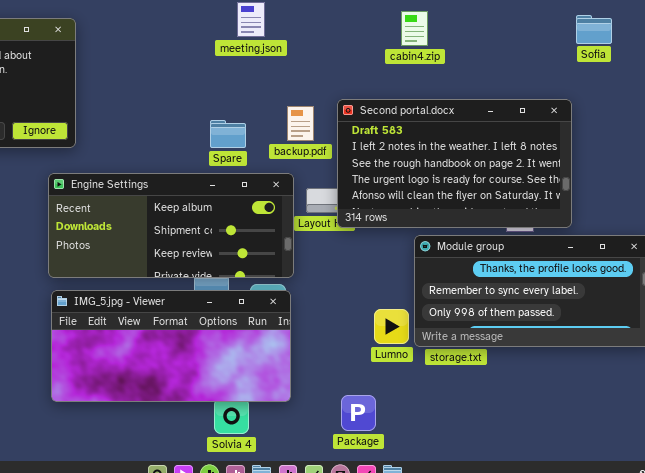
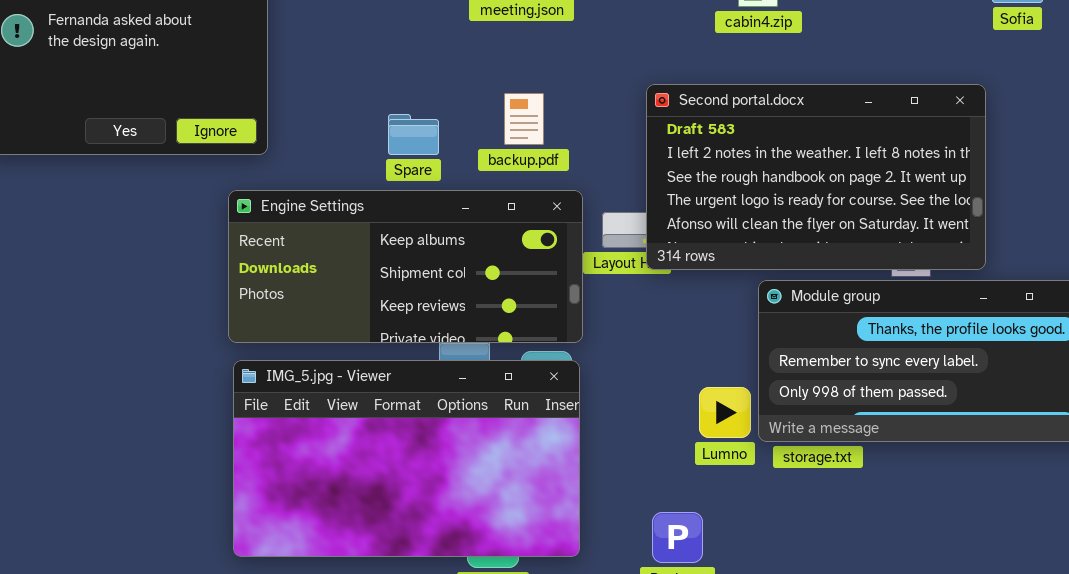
backup.pdf: [287,106,314,141] -> [504,93,544,145], moved
Spare: [210,120,246,148] -> [388,114,439,155], moved
IMG_5.jpg - Viewer: [51,290,291,402] -> [233,360,580,557], resized

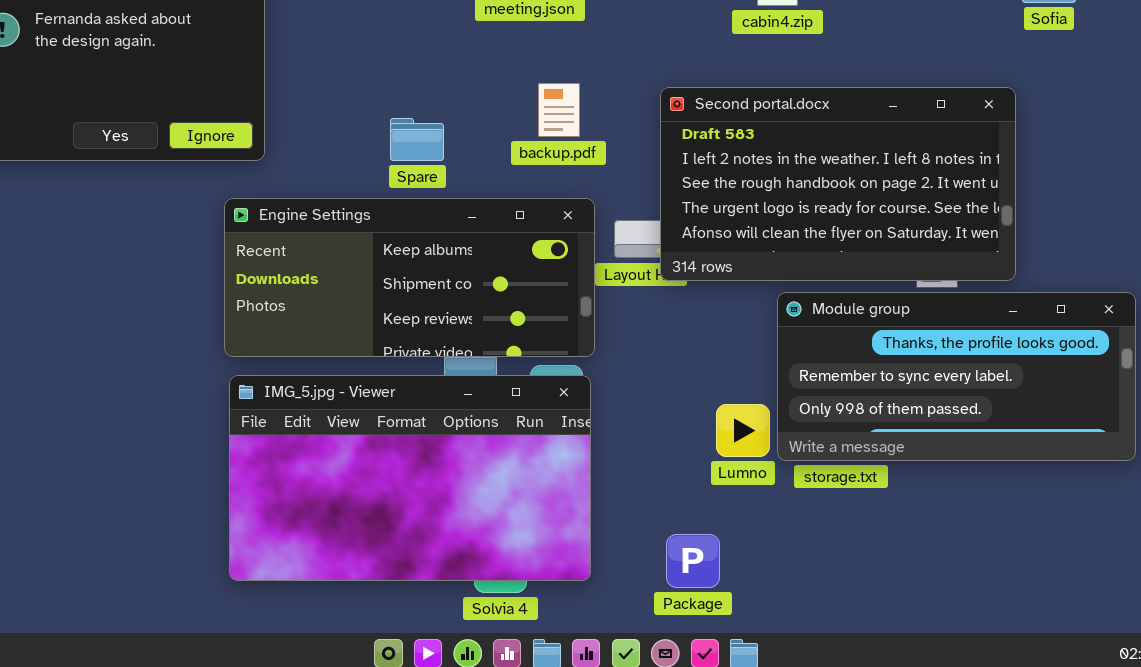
backup.pdf: [504,93,544,145] -> [538,83,580,137], moved

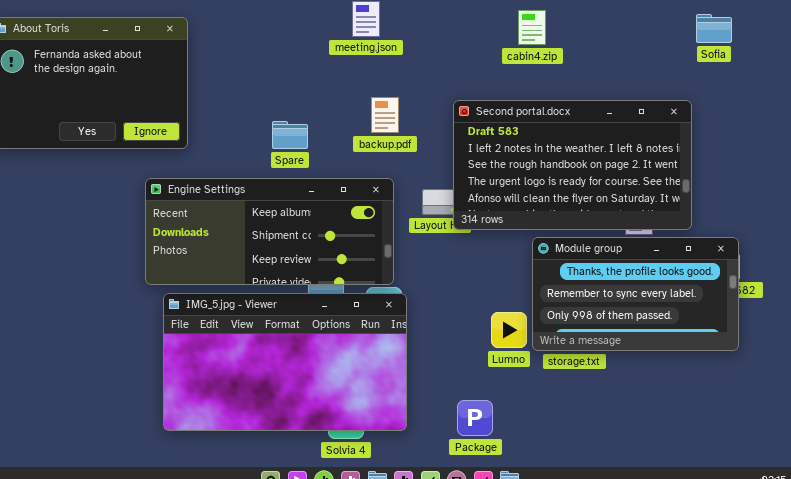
Engine Settings: [224,198,595,357] -> [145,178,394,285], moved
Module group: [777,292,1136,461] -> [532,237,739,351], resized

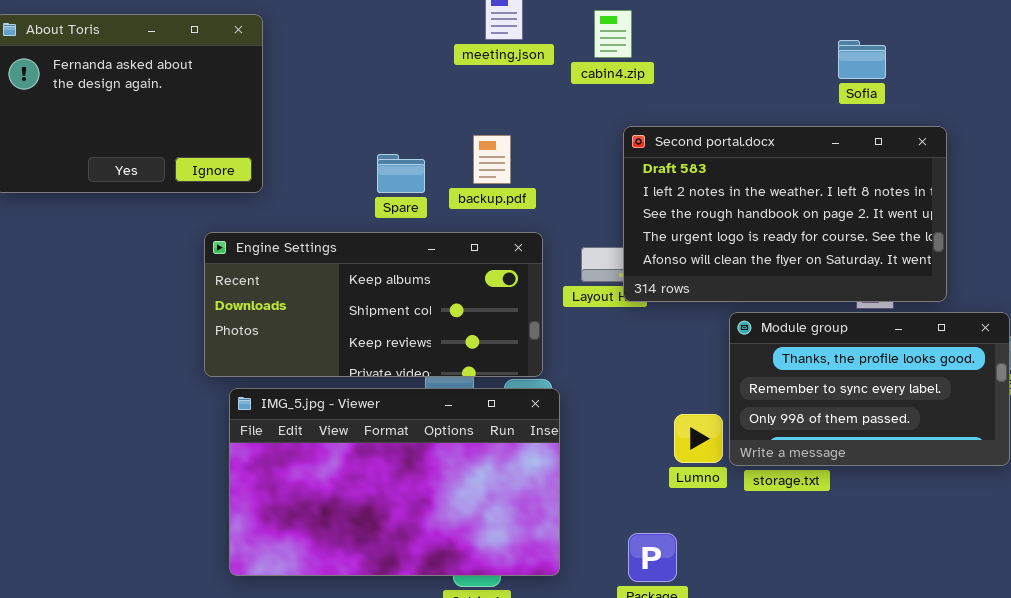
cabin4.zip: [518,10,546,45] -> [594,10,632,58], moved
Sofia: [696,14,732,43] -> [838,40,886,79], moved
backup.pdf: [371,97,399,133] -> [473,135,511,184], moved

